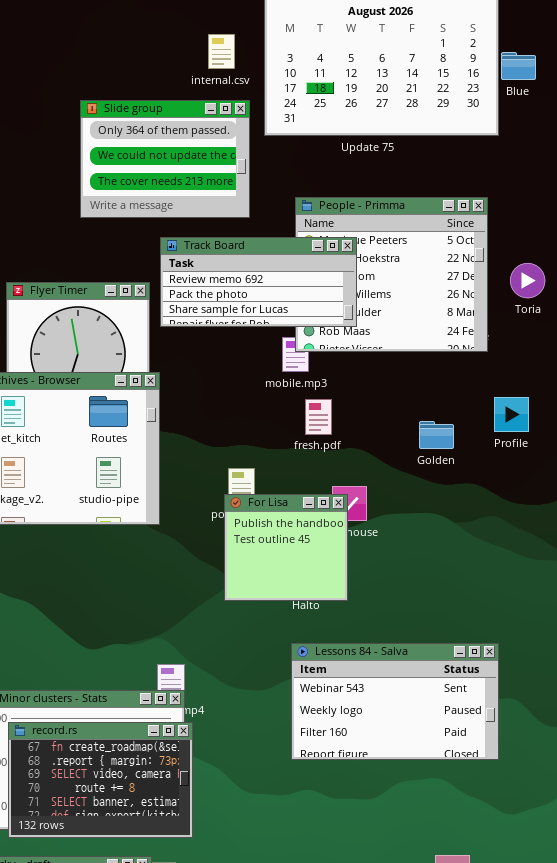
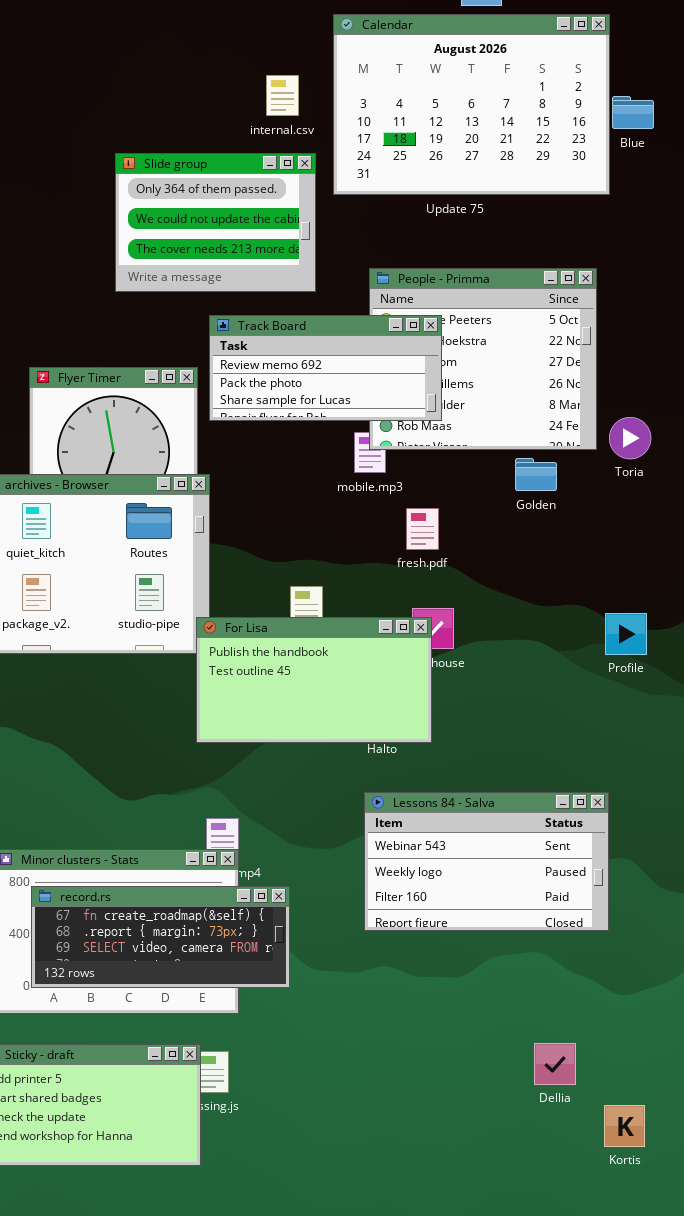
Toria: [510,263,545,298] -> [609,417,651,459], moved
Profile: [494,397,529,432] -> [605,613,647,655], moved
fresh.pdf: [305,399,332,435] -> [406,508,439,550], moved
Golden: [419,421,454,449] -> [515,458,557,491], moved
For Lisa: [224,494,348,601] -> [196,617,432,743], resized
record.rs: [8,722,193,838] -> [31,886,290,988], resized

